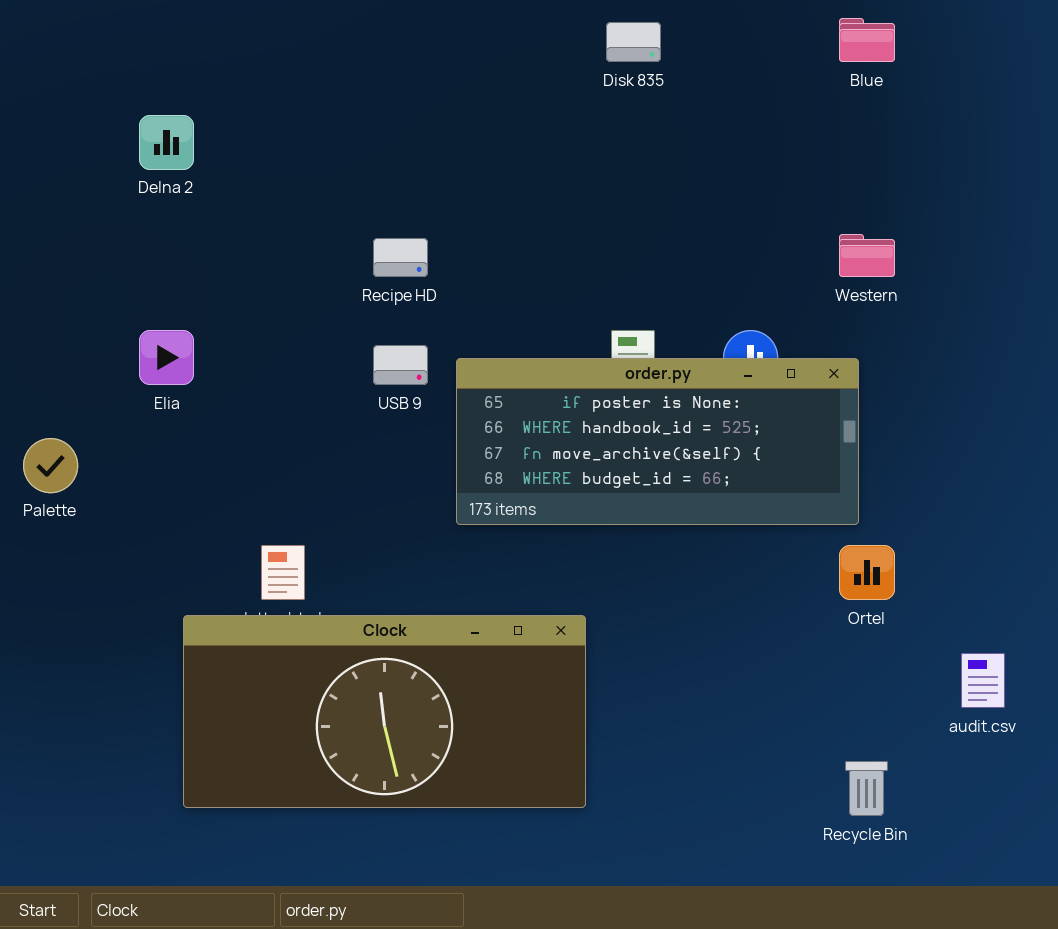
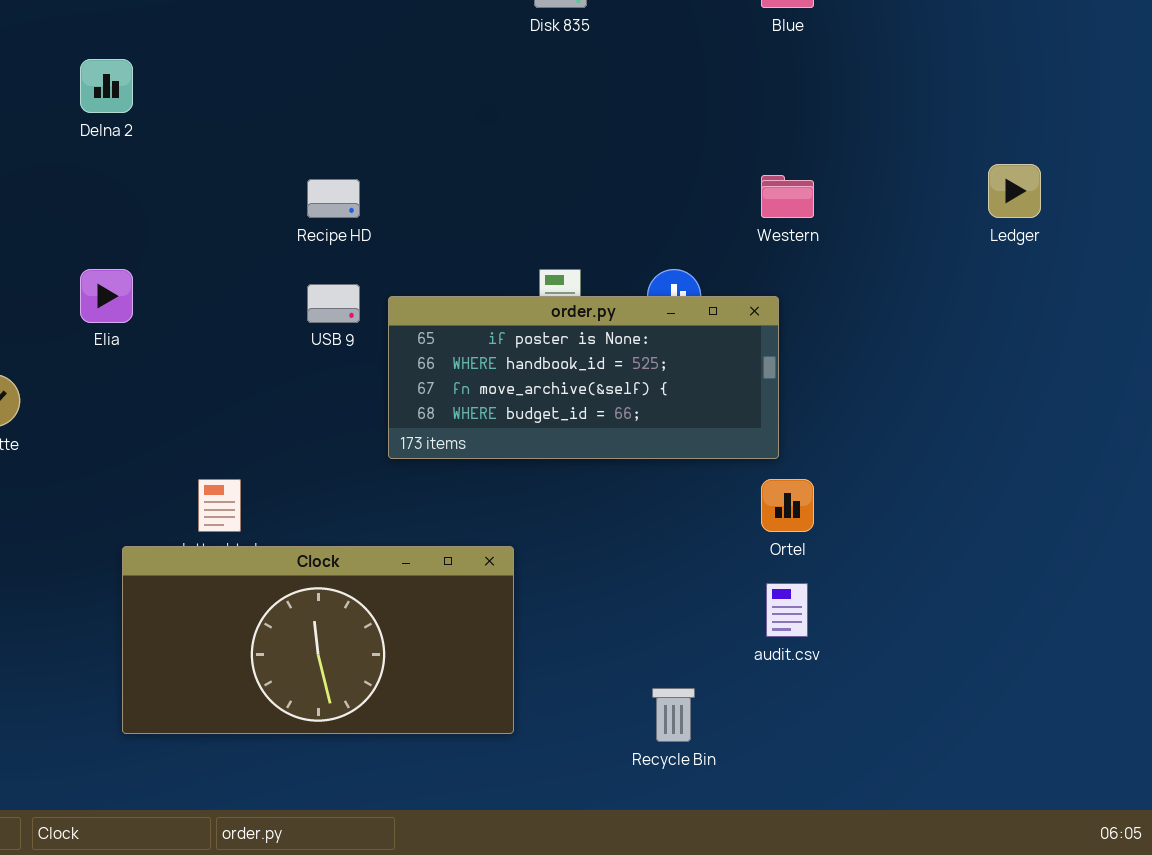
audit.csv: [961,653,1005,708] -> [766,583,808,637], moved
Recycle Bin: [845,761,888,816] -> [652,688,695,742], moved

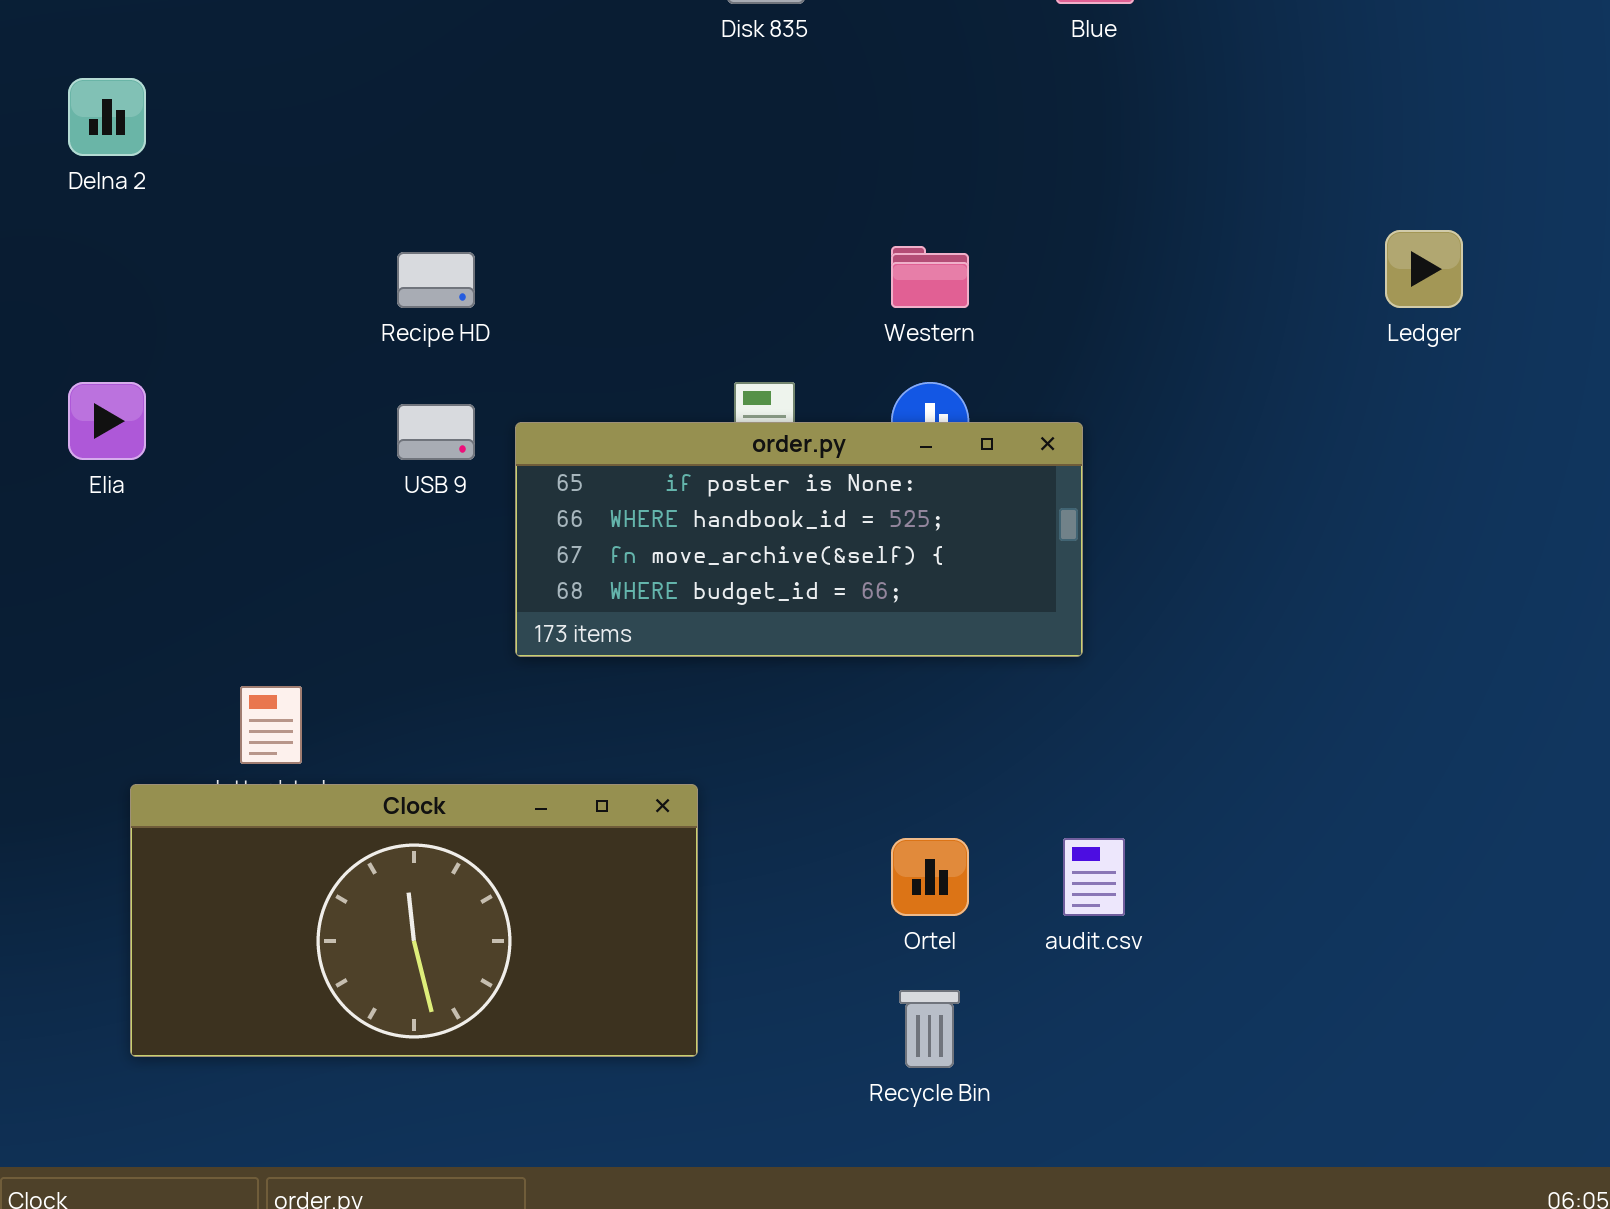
Western: [761,175,814,218] -> [891,246,969,308], moved
Ortel: [761,479,814,532] -> [891,838,969,916], moved

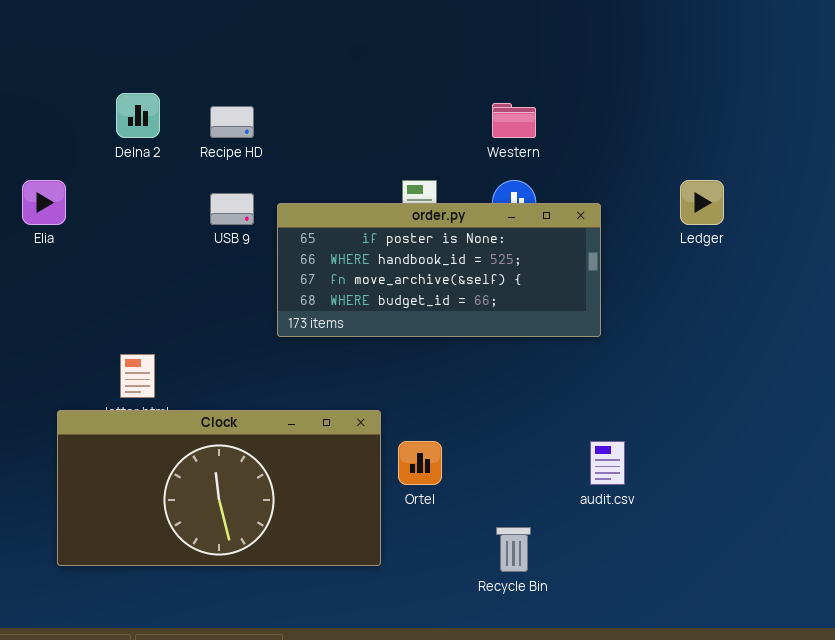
Delna 2: [68,78,146,156] -> [116,93,160,138], moved
Ledger: [1385,230,1463,308] -> [680,180,724,225], moved
Ortel: [891,838,969,916] -> [398,441,442,485], moved

